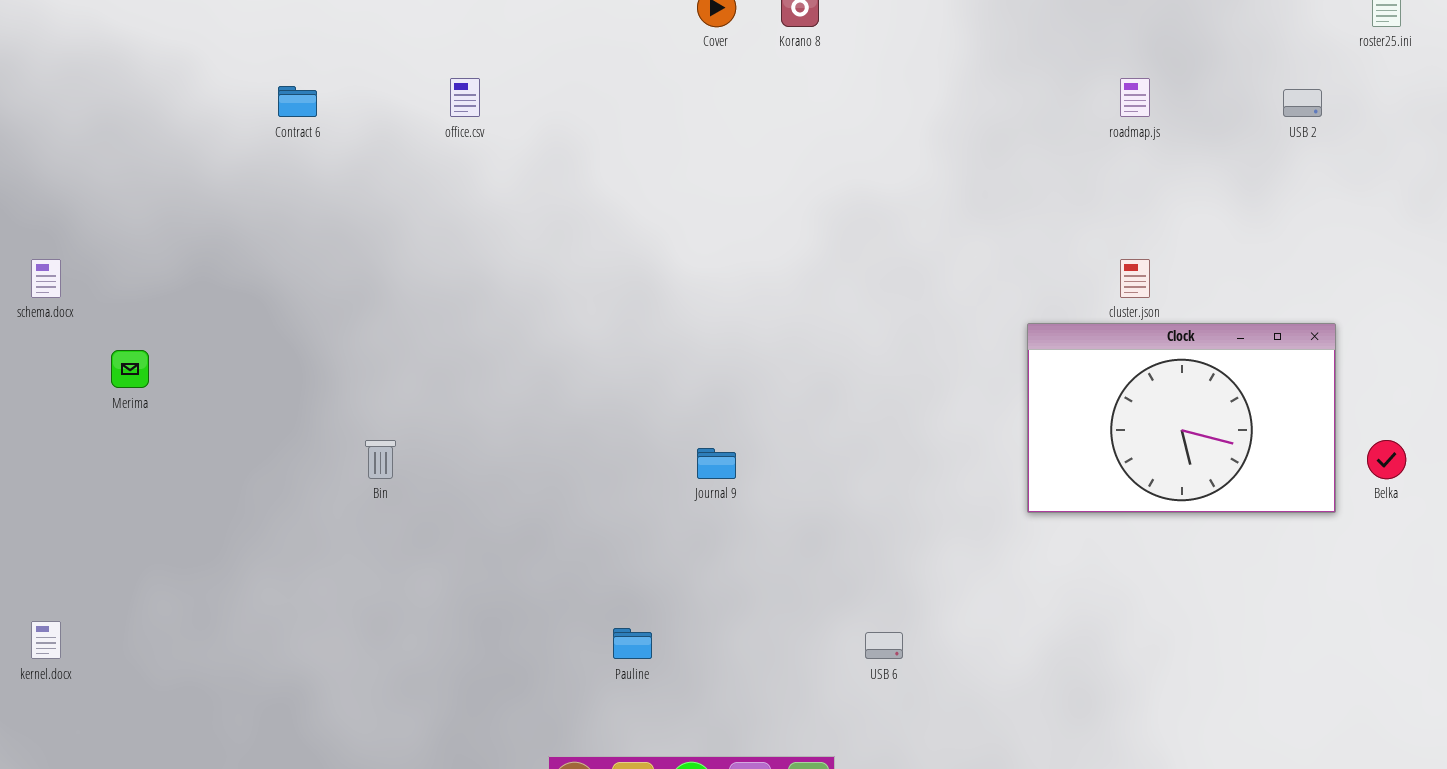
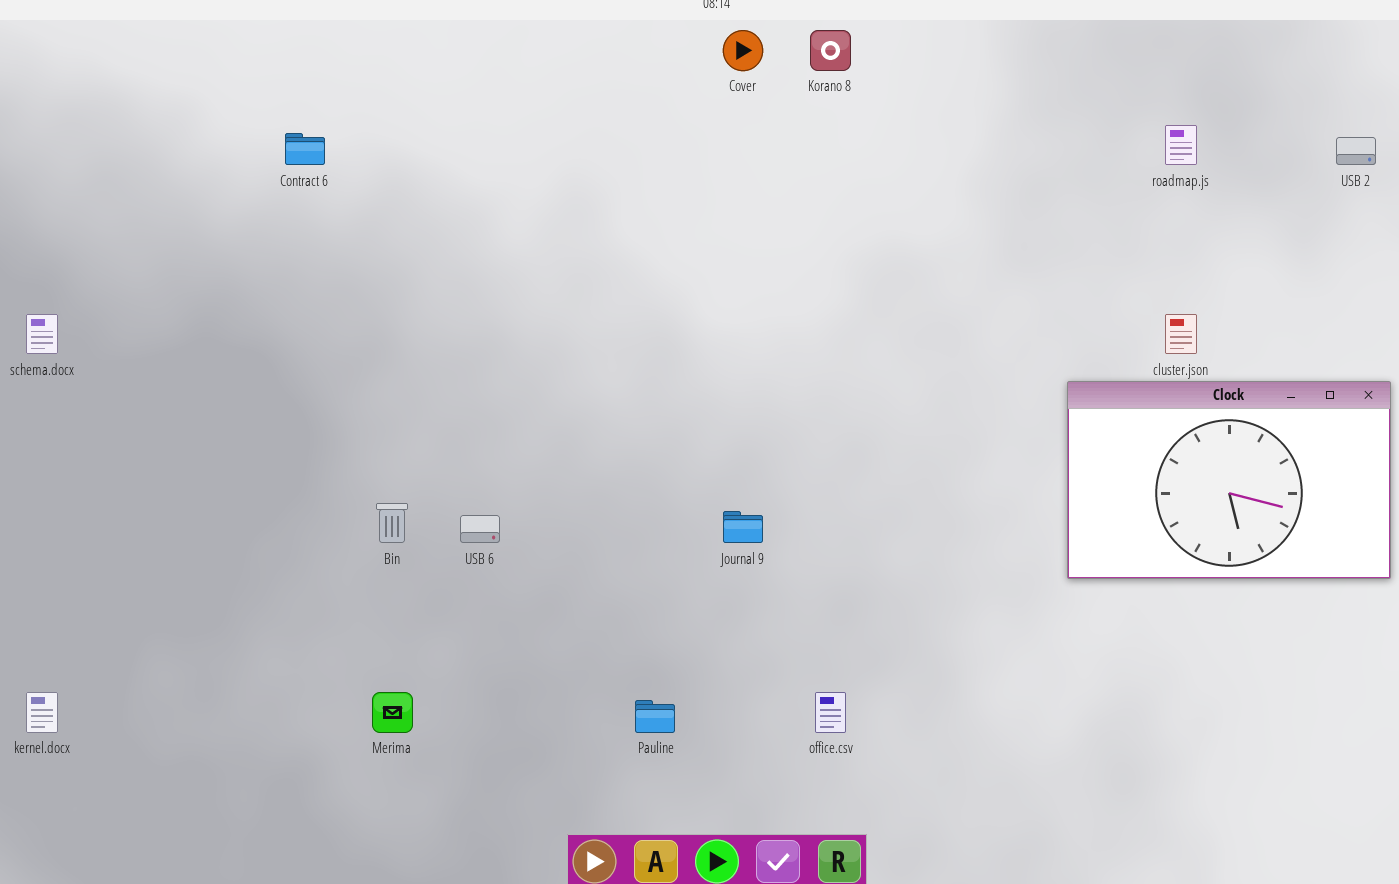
office.csv: [450,78,480,117] -> [815,692,846,733], moved
Merima: [111,350,149,388] -> [372,692,413,733], moved
USB 6: [865,632,903,659] -> [460,515,500,543], moved

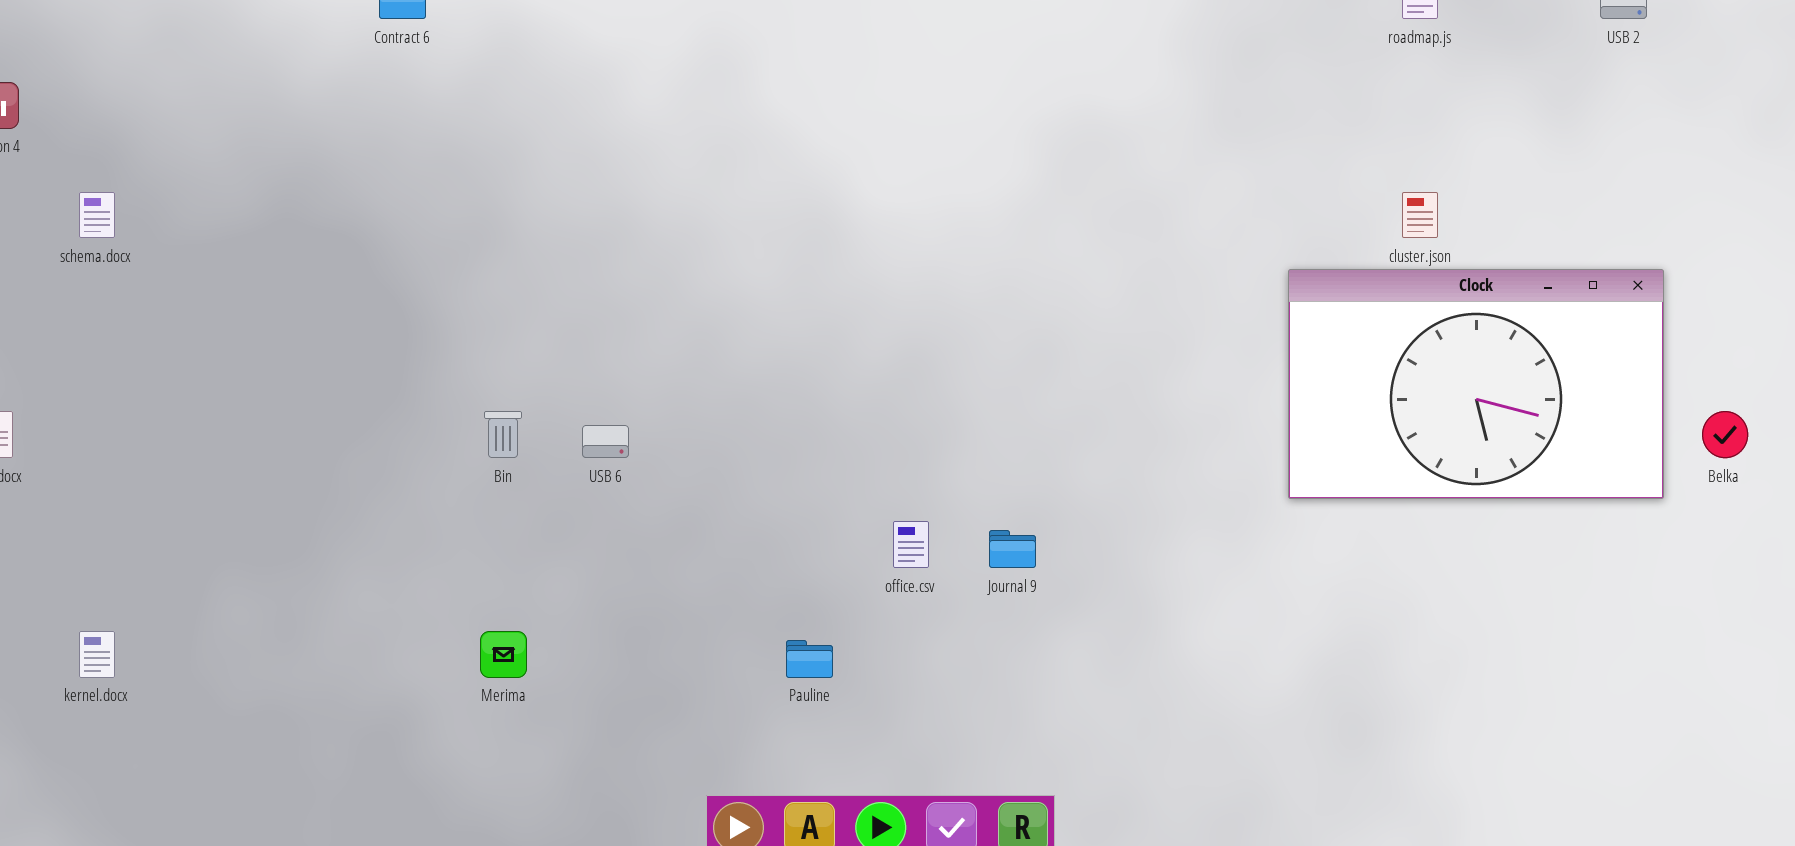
Journal 9: [723,511,763,543] -> [989,530,1036,568], moved
office.csv: [815,692,846,733] -> [893,521,929,568], moved

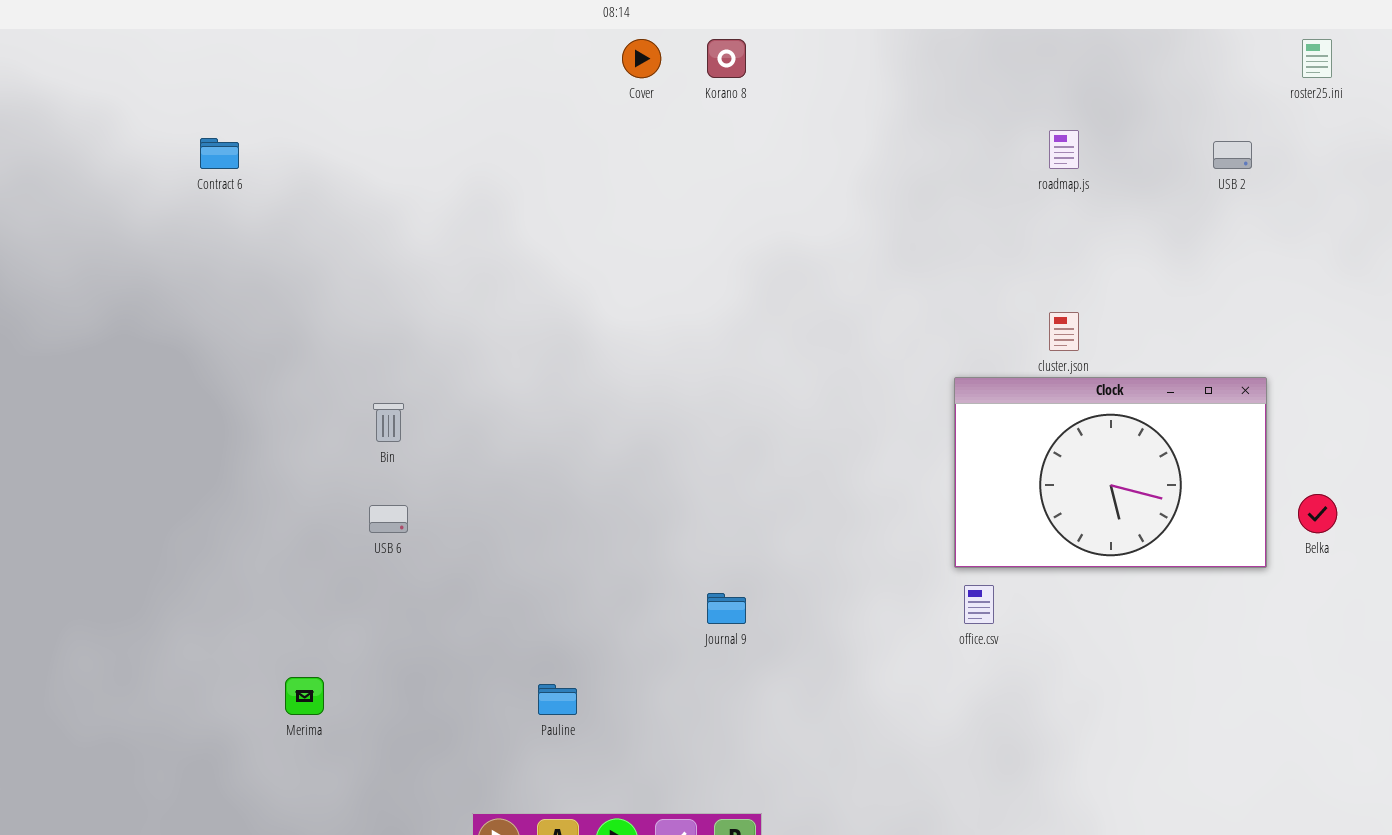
Bin: [484,411,522,458] -> [373,403,404,442], moved
office.csv: [893,521,929,568] -> [964,585,994,624], moved

